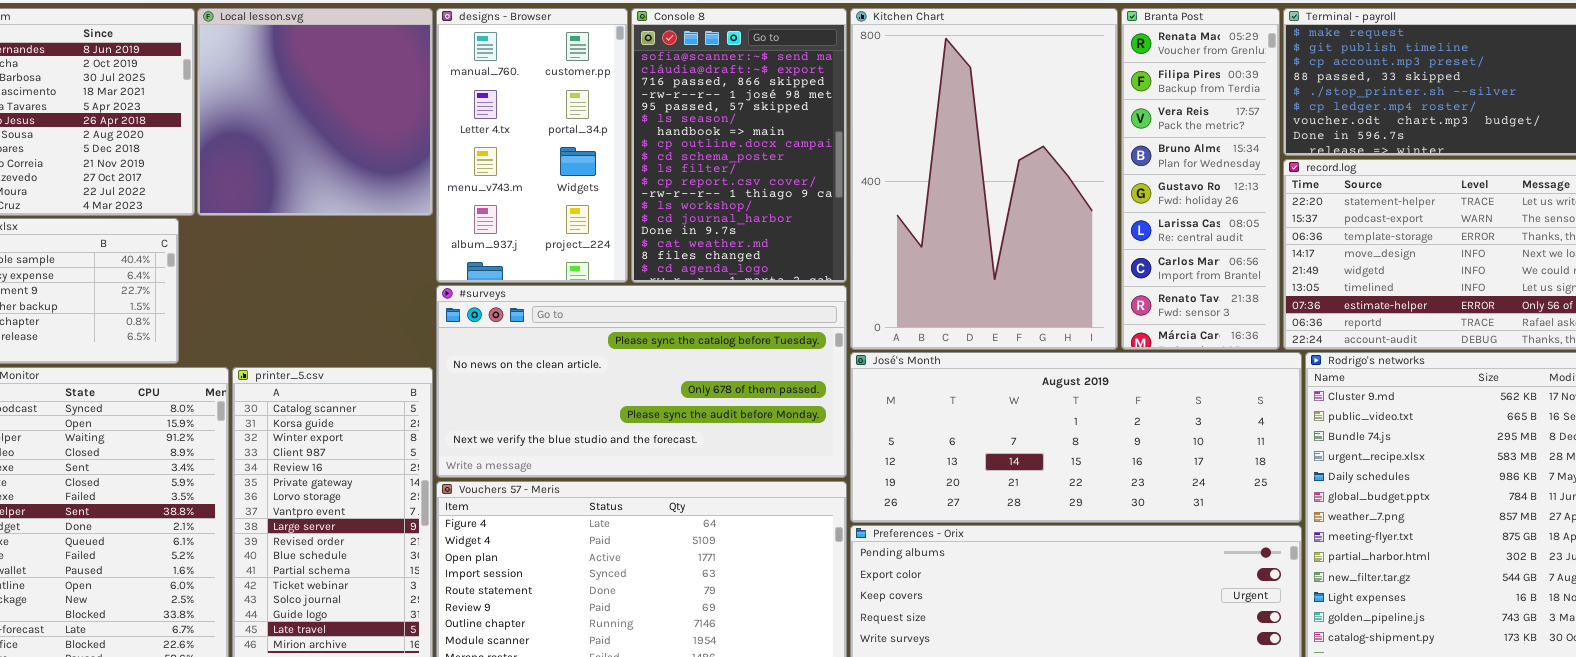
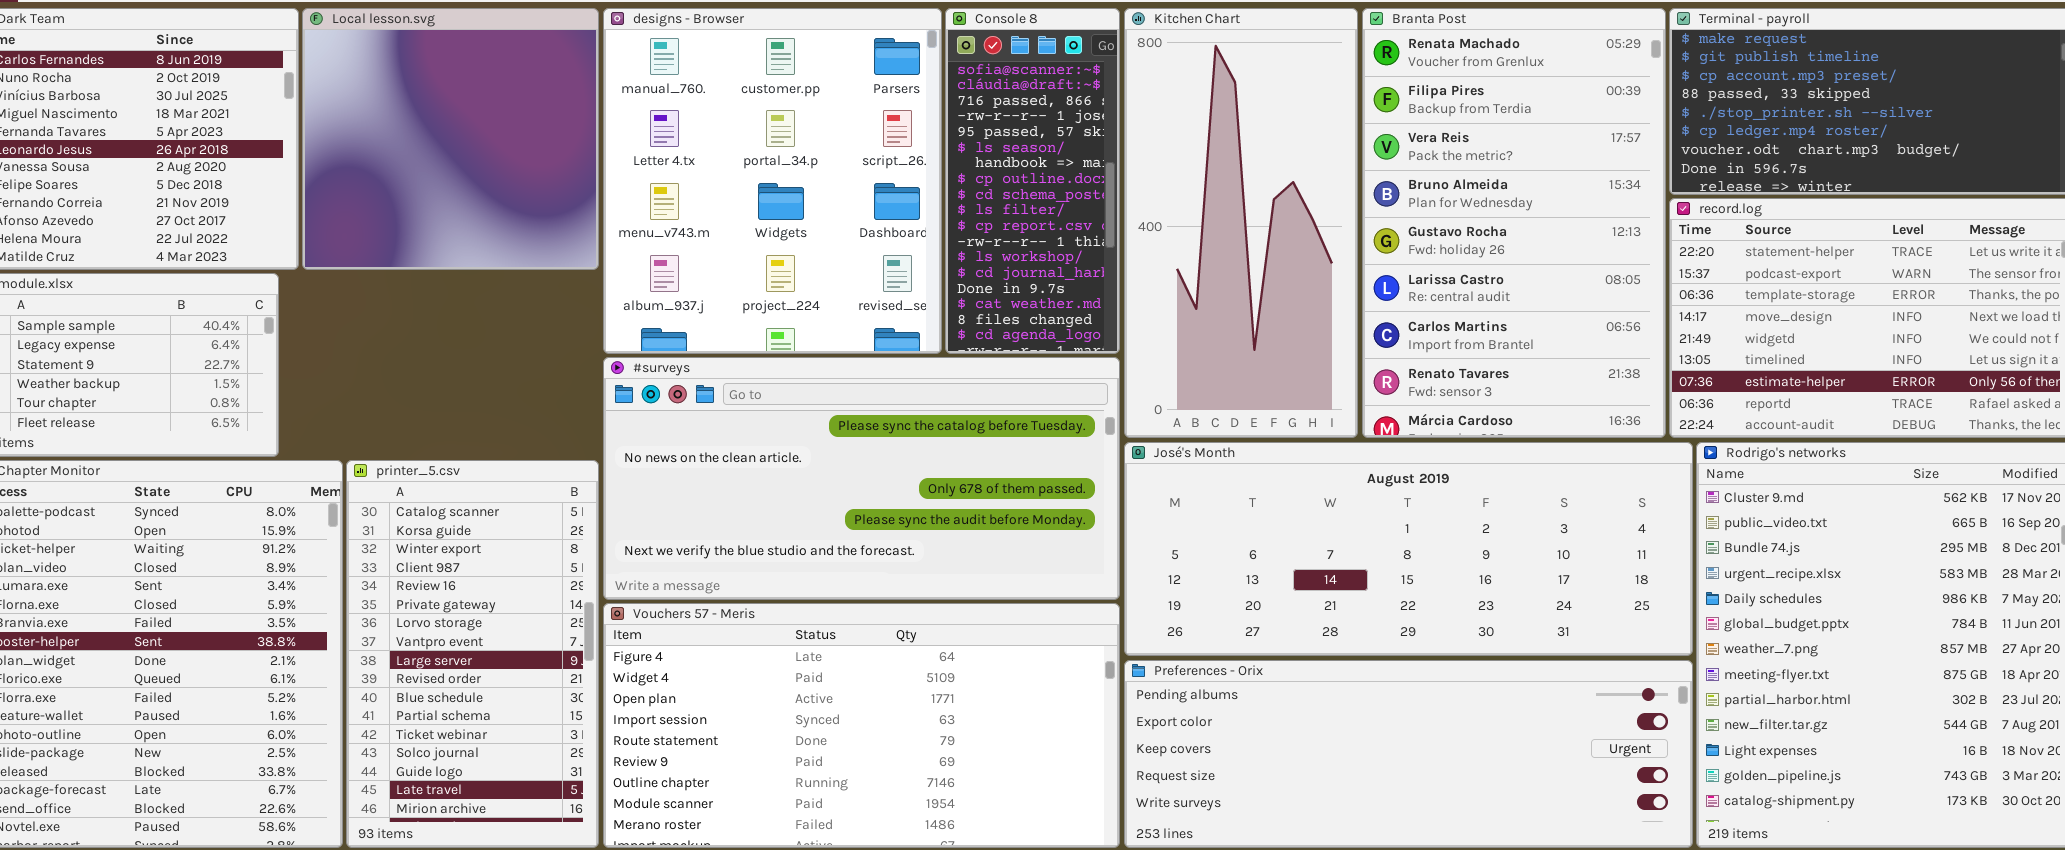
designs - Browser: [436,8,628,283] -> [603,8,942,354], resized
Console 8: [631,8,847,283] -> [945,8,1120,354], resized
Kitchen Chart: [850,8,1118,350] -> [1124,8,1358,438], resized
Branta Post: [1121,8,1280,350] -> [1362,8,1666,438], resized

